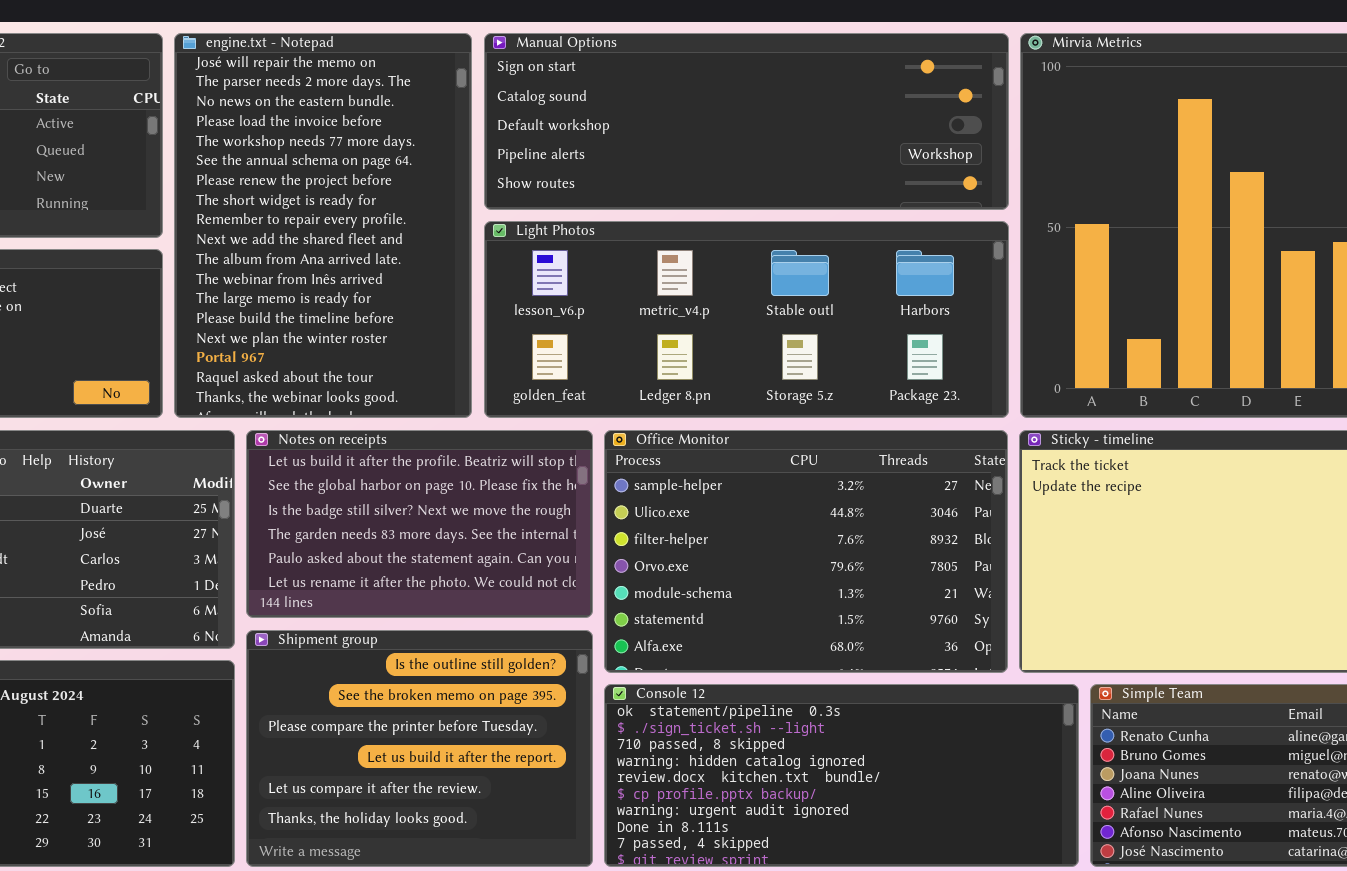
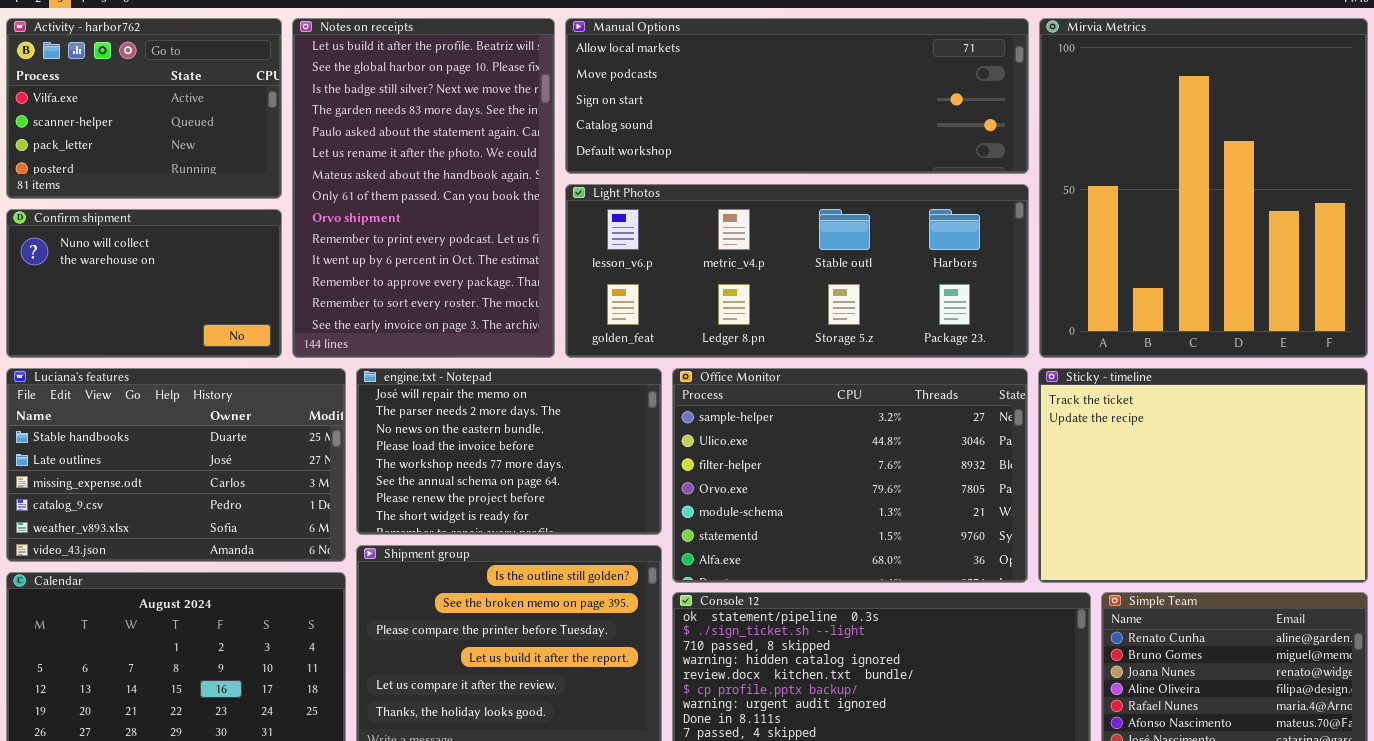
engine.txt - Notepad: [174,33,472,418] -> [356,368,662,535], moved, resized
Manual Options: [484,33,1009,210] -> [565,18,1029,174], scrolled up 2 rows
Notes on receipts: [246,430,593,618] -> [292,18,555,358], moved, resized

